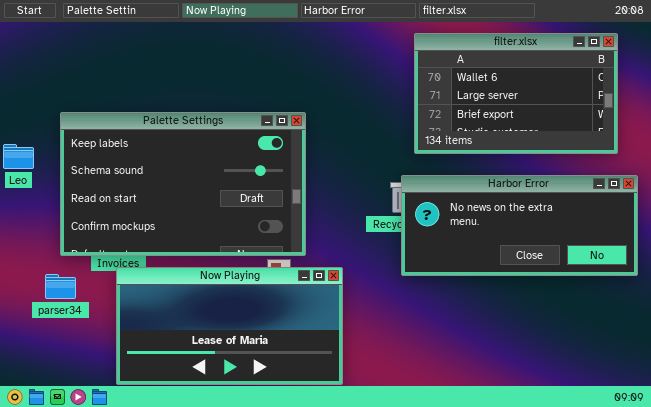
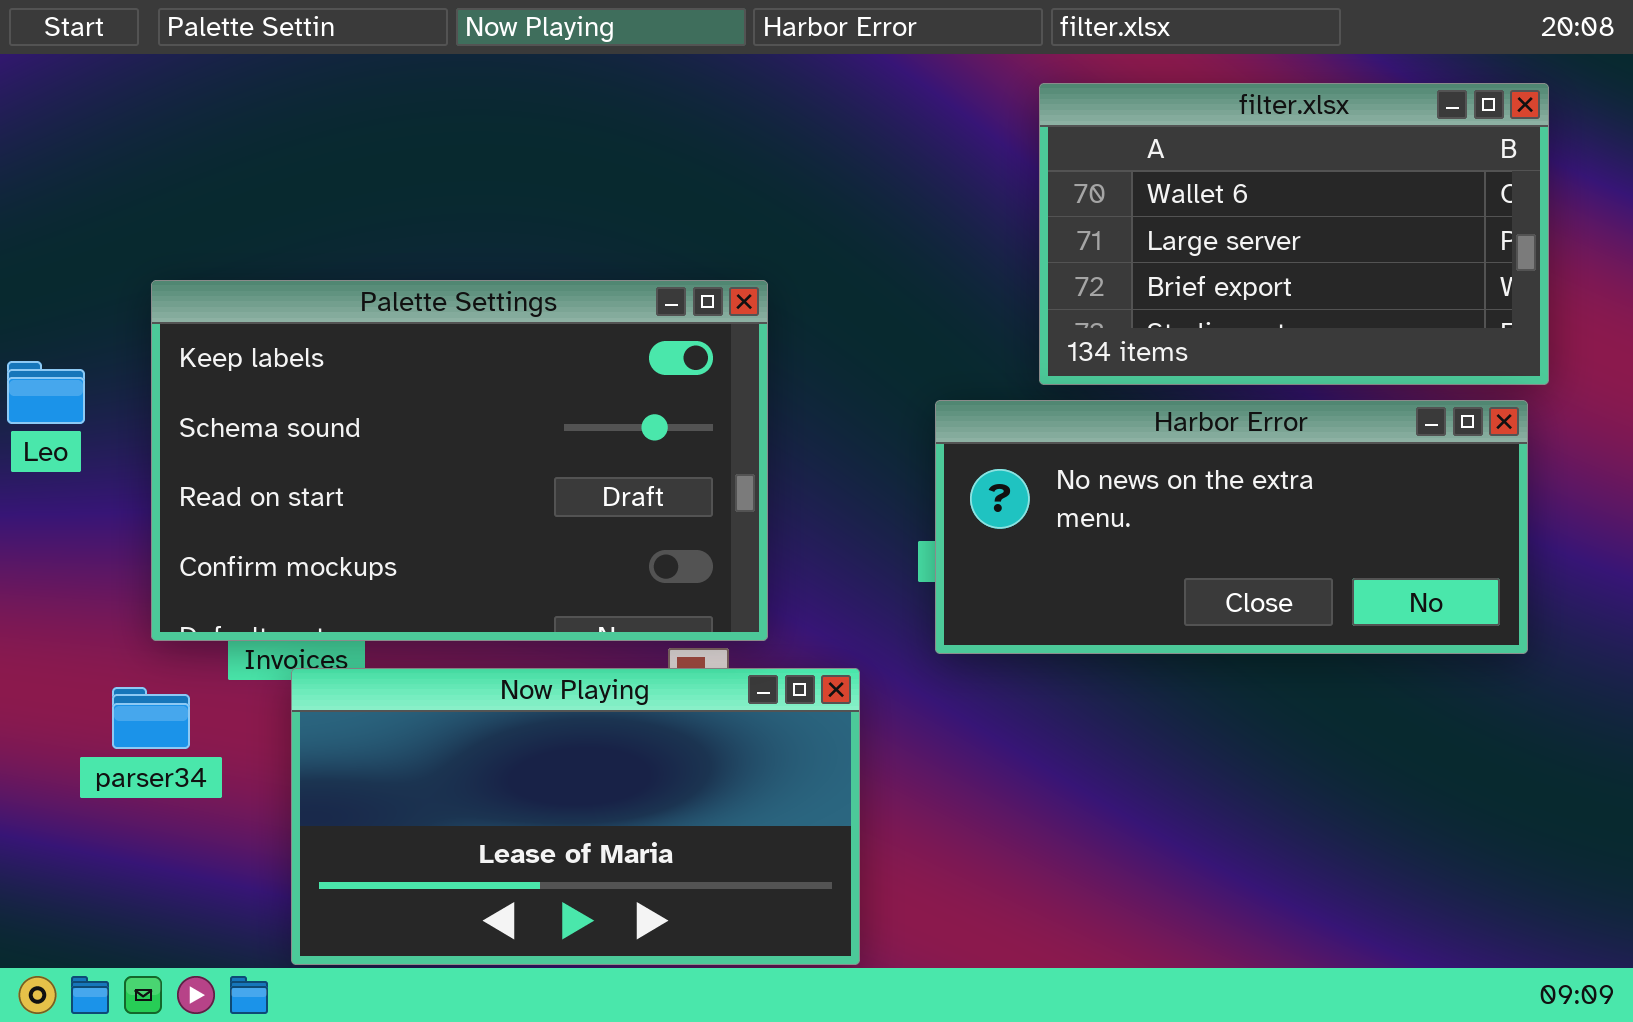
Harbor Error: [401,175,638,276] -> [935,400,1528,654], moved

